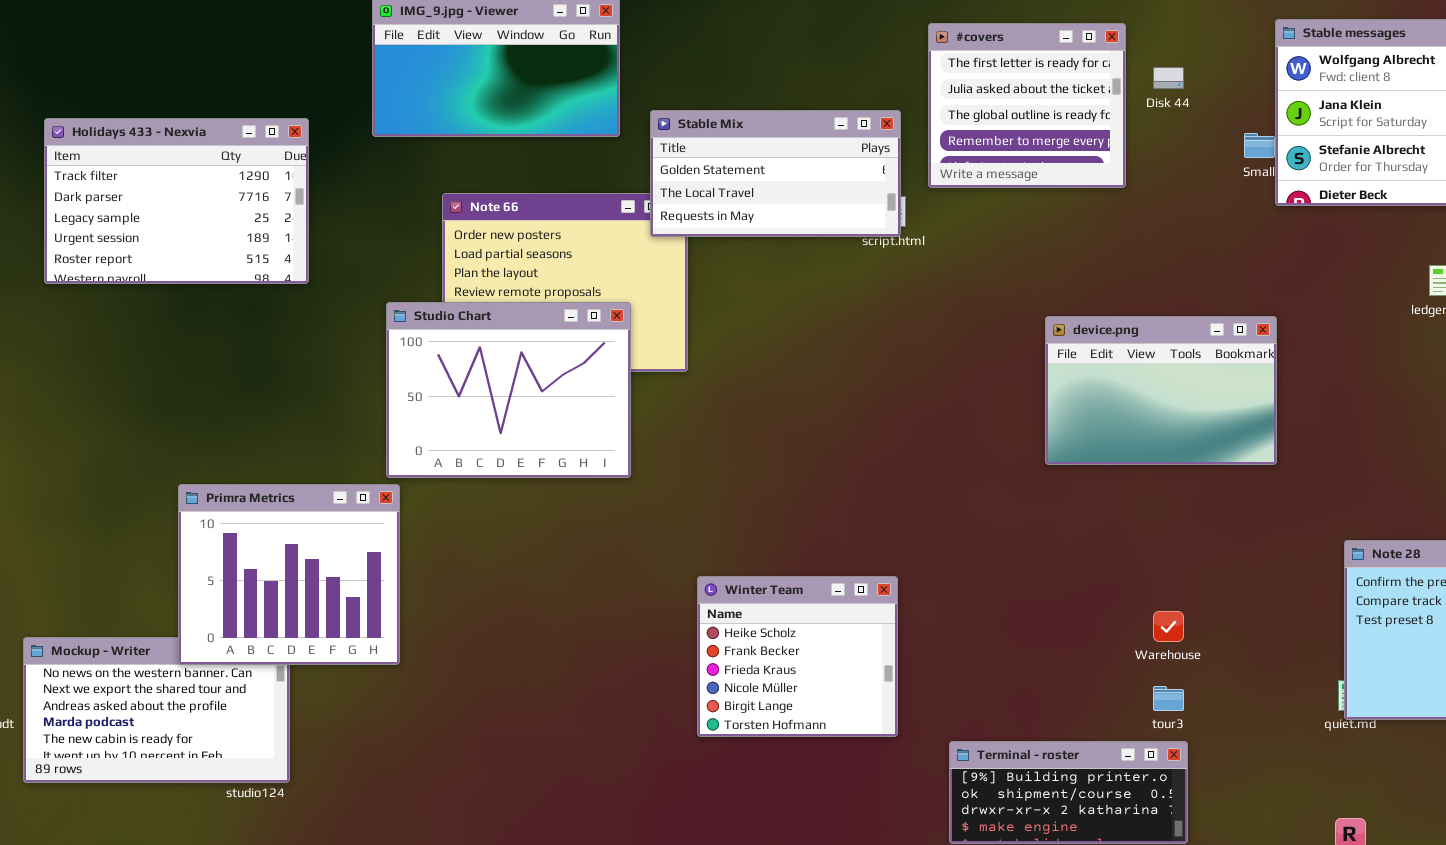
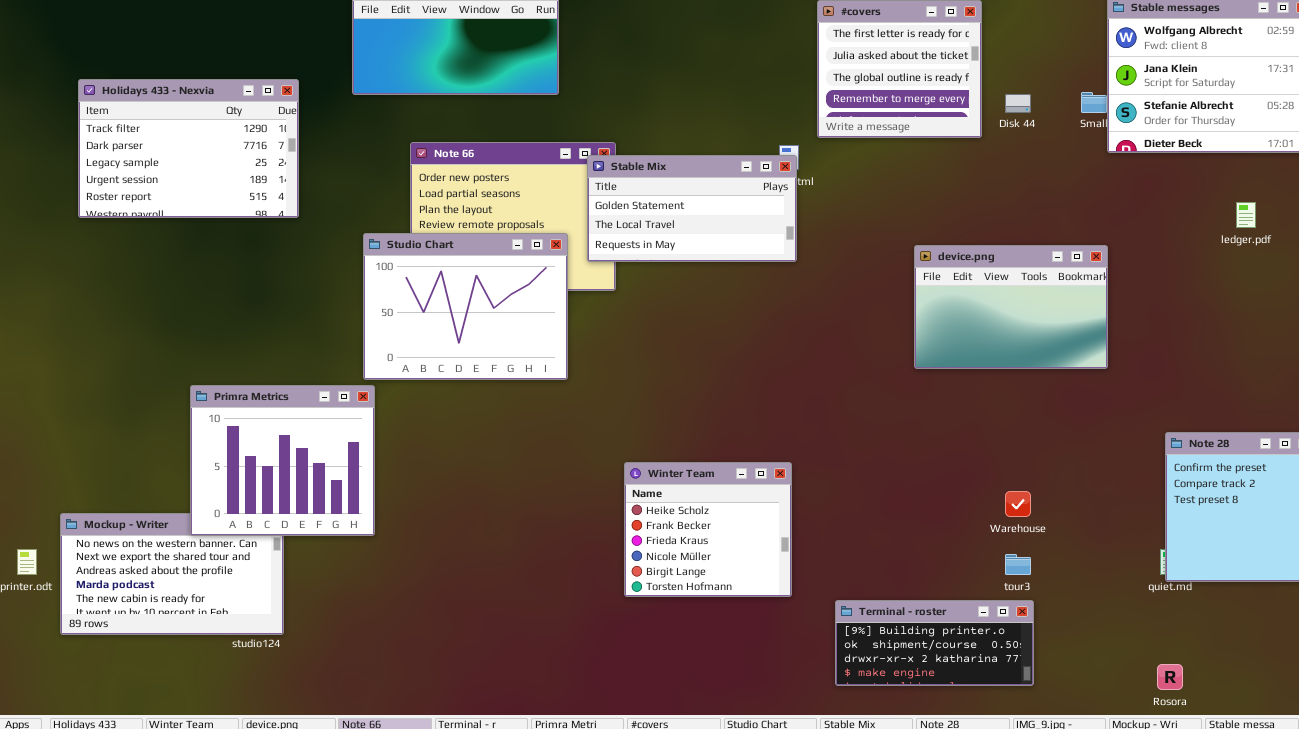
Disk 44: [1153,67,1184,89] -> [1005,94,1031,113], moved
Stable Mix: [650,110,901,237] -> [587,155,797,262], moved

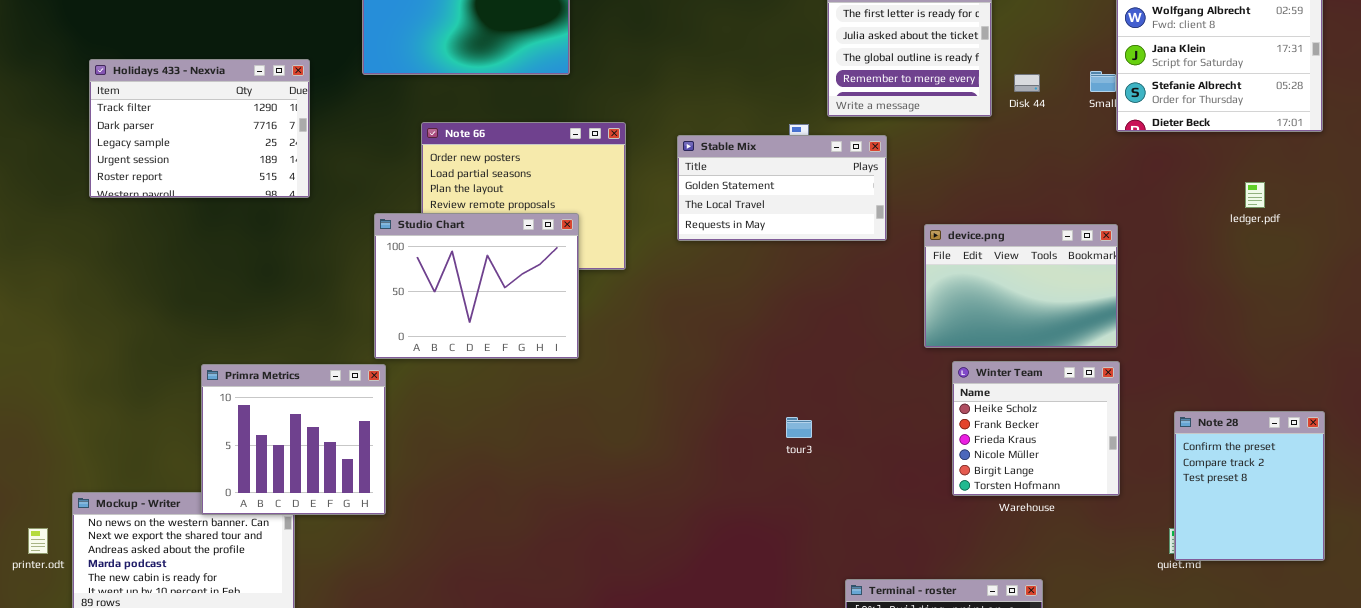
Stable Mix: [587,155,797,262] -> [677,135,887,241], moved
Winter Team: [624,462,792,597] -> [952,361,1120,496], moved
tour3: [1005,554,1031,575] -> [786,417,812,438], moved

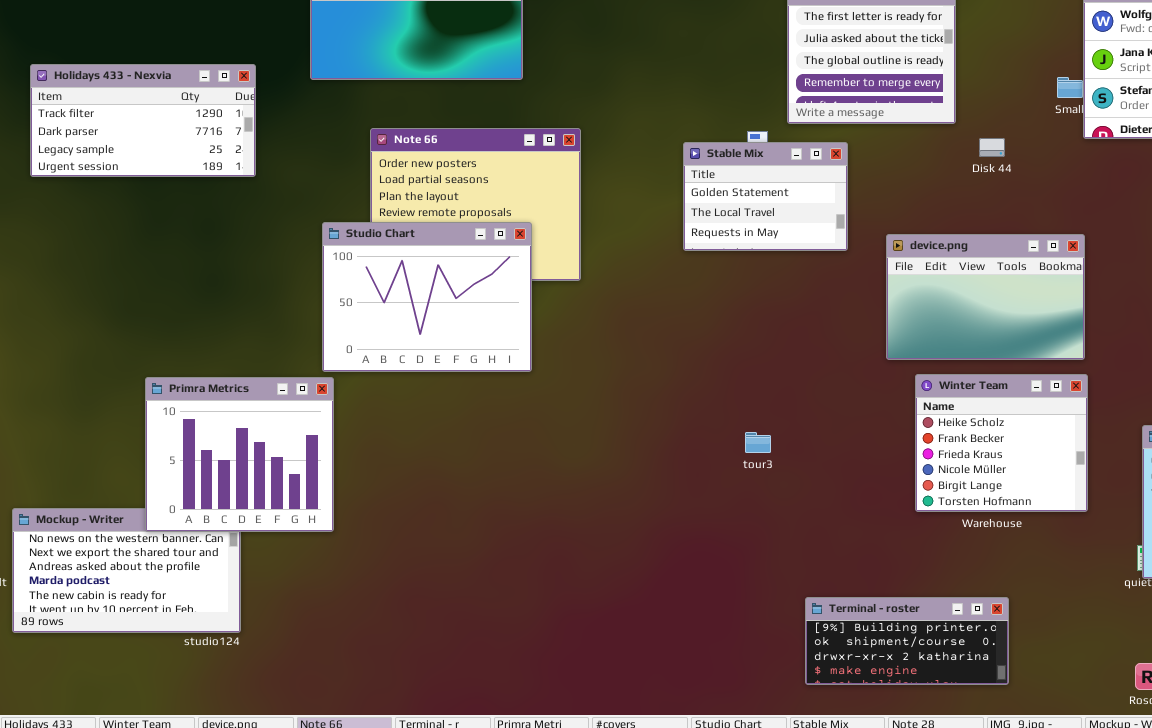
Holidays 433 - Nexvia: [89,59,310,198] -> [30,64,256,177], resized
Disk 44: [1014,74,1040,92] -> [979,138,1005,157], moved
Stable Mix: [677,135,887,241] -> [683,142,848,251], resized

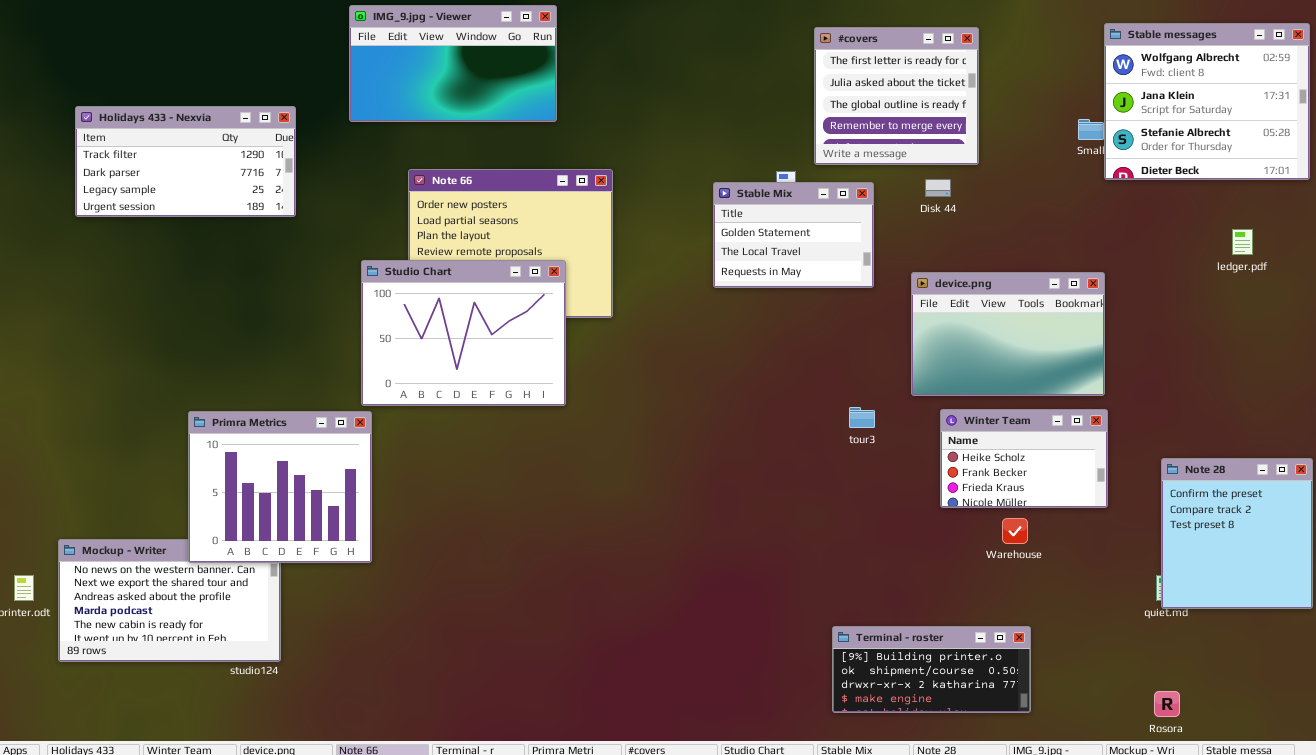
Disk 44: [979,138,1005,157] -> [925,179,951,197], moved
Winter Team: [915,374,1088,512] -> [940,409,1108,508], resized
tour3: [745,432,771,453] -> [849,407,875,428], moved

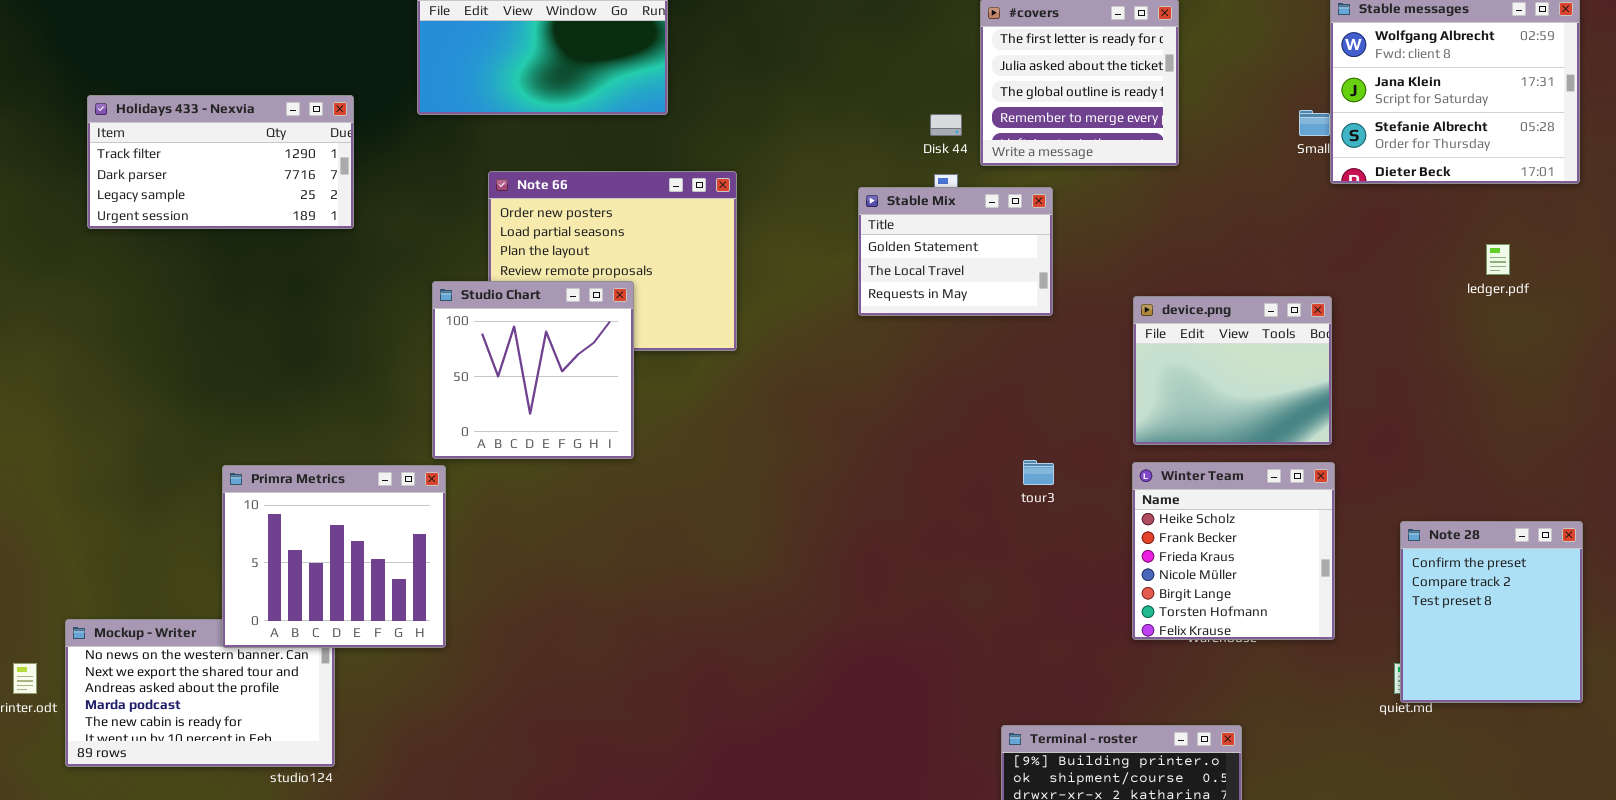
Disk 44: [925,179,951,197] -> [930,114,962,136], moved
Studio Chart: [361,260,566,406] -> [432,281,634,459], resized
device.png: [911,272,1105,396] -> [1133,296,1332,445], resized
Winter Team: [940,409,1108,508] -> [1132,462,1335,640], resized

